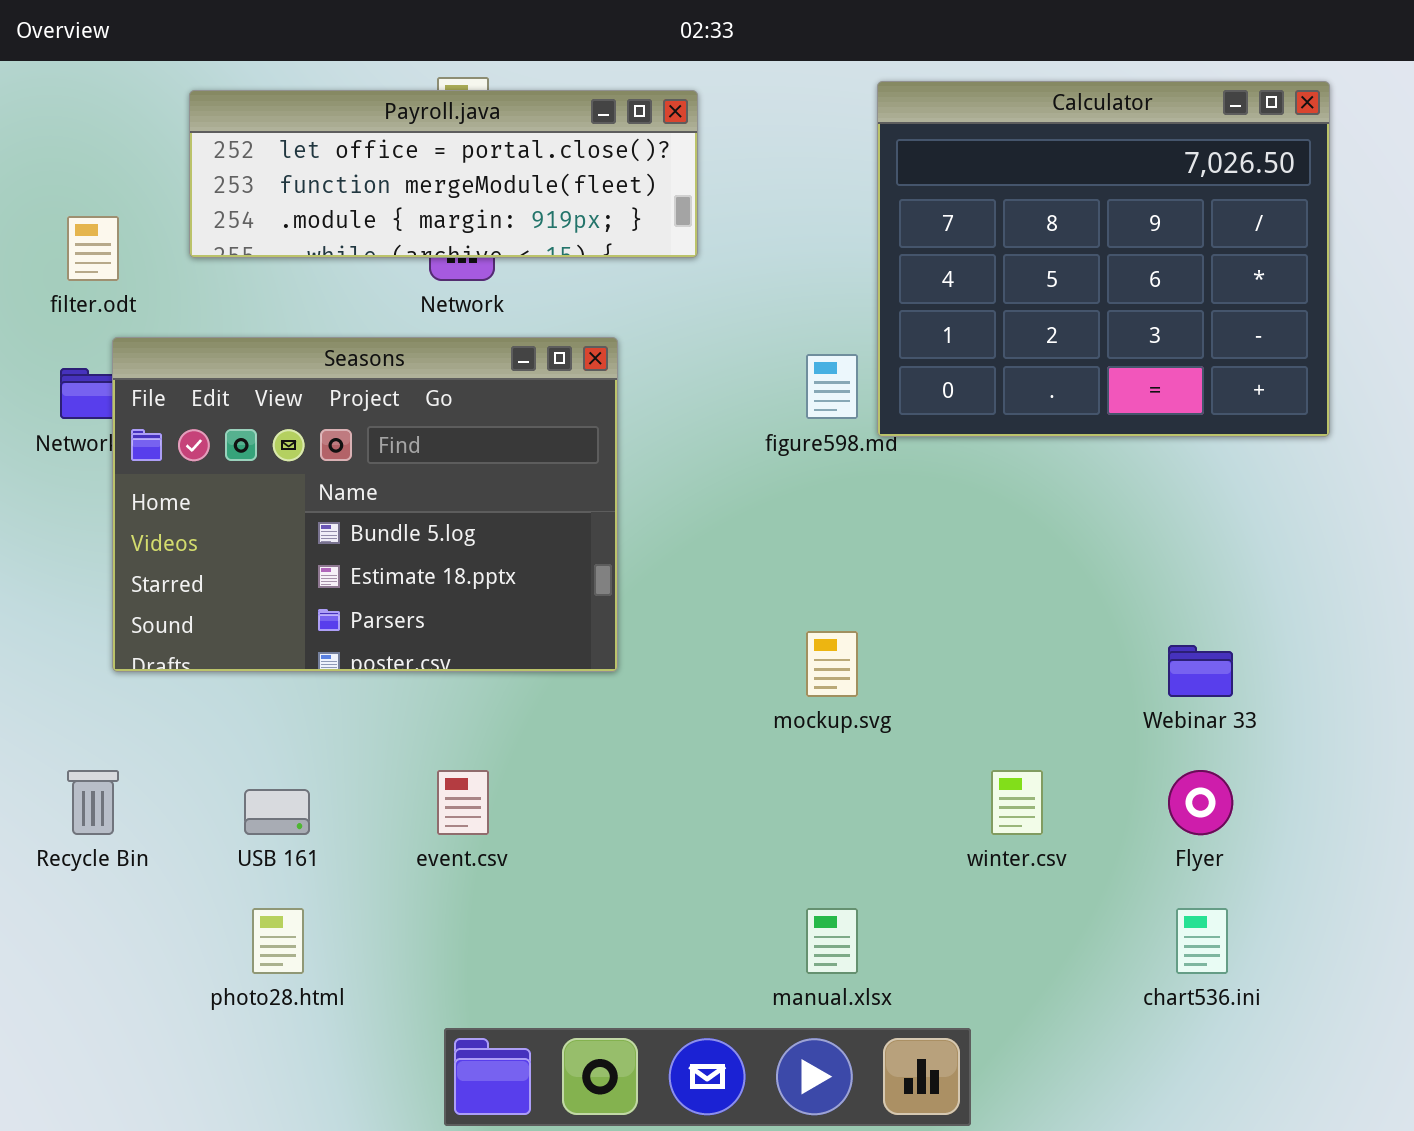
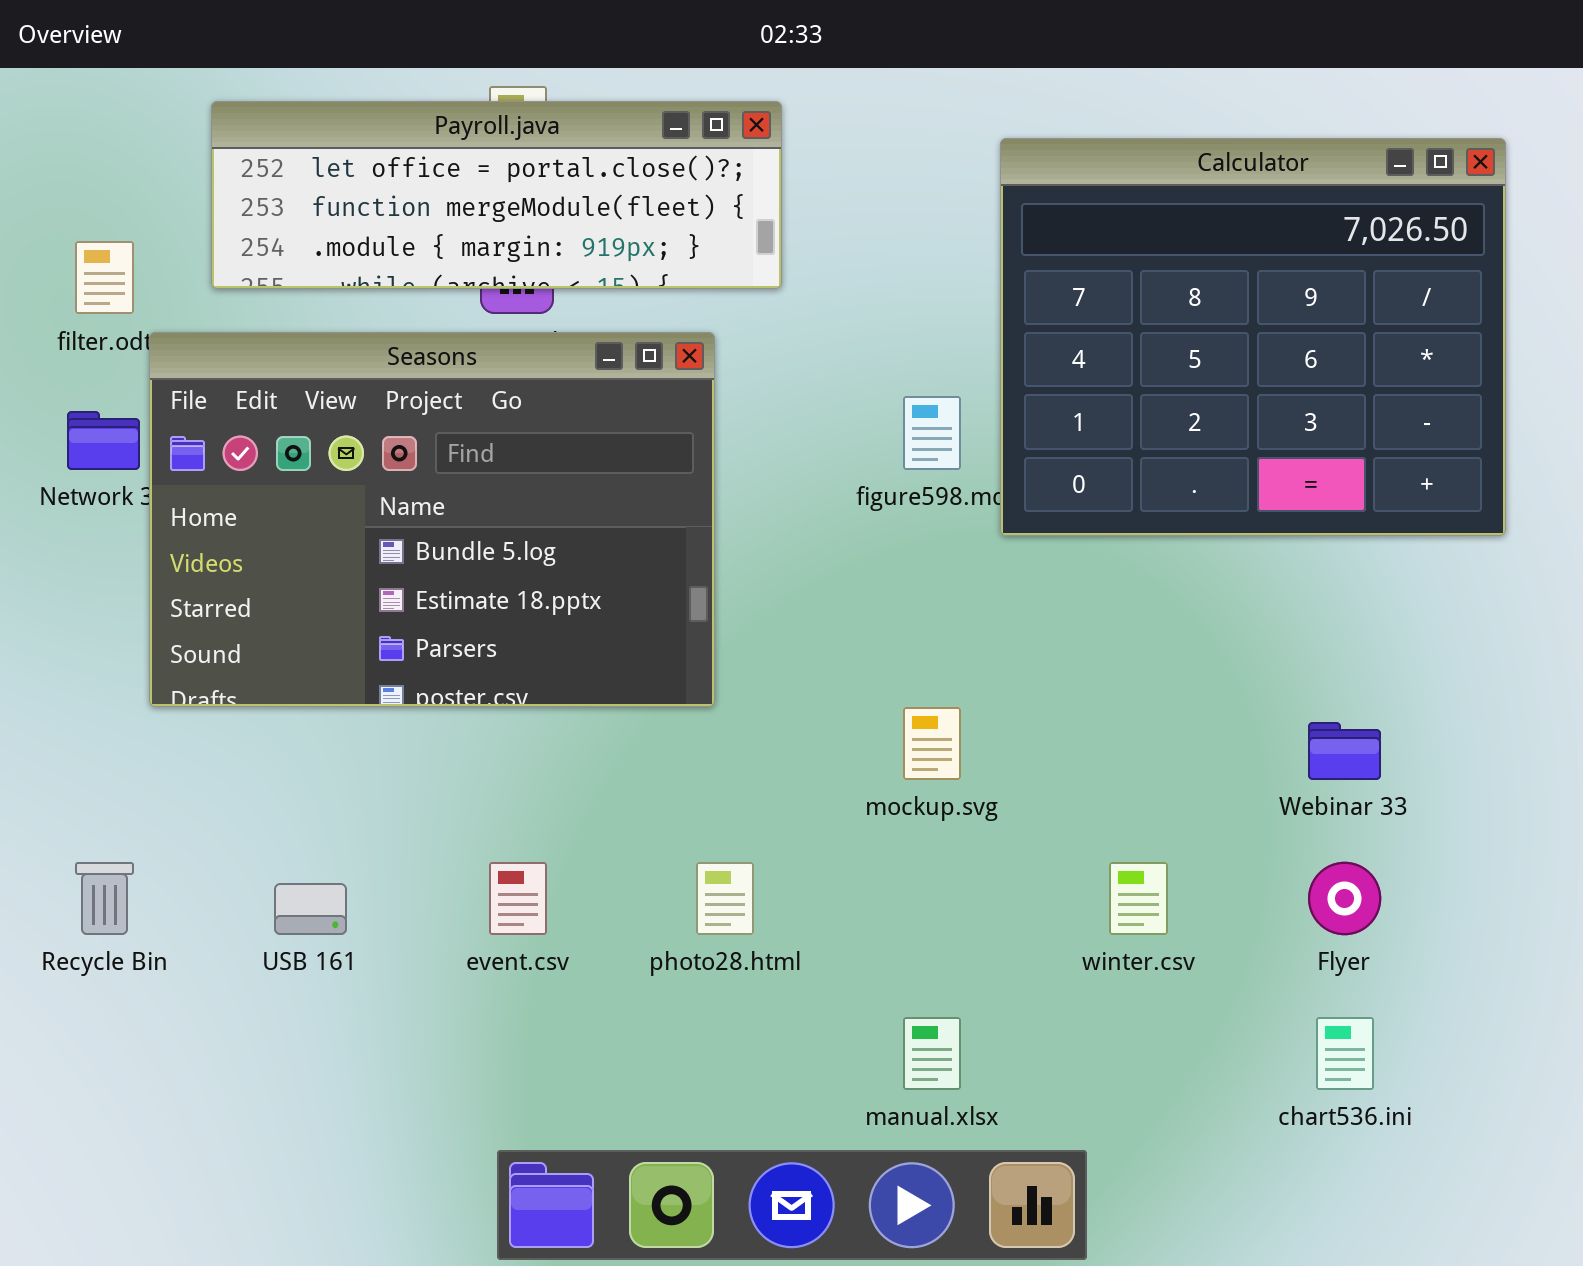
Calculator: [877,81,1330,437] -> [1000,138,1506,536], moved
Seasons: [112,337,618,672] -> [149,332,715,707], moved
photo28.html: [252,908,304,974] -> [696,862,754,935], moved

